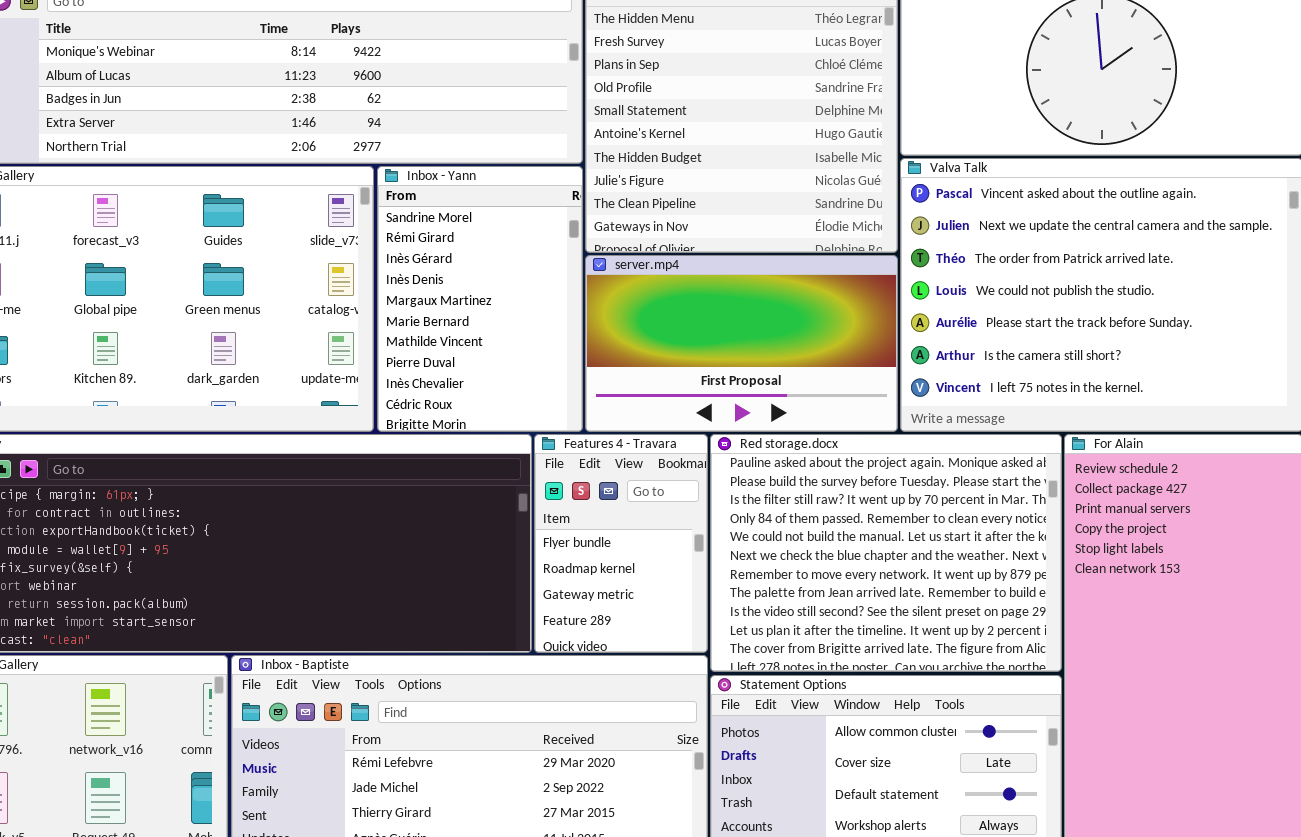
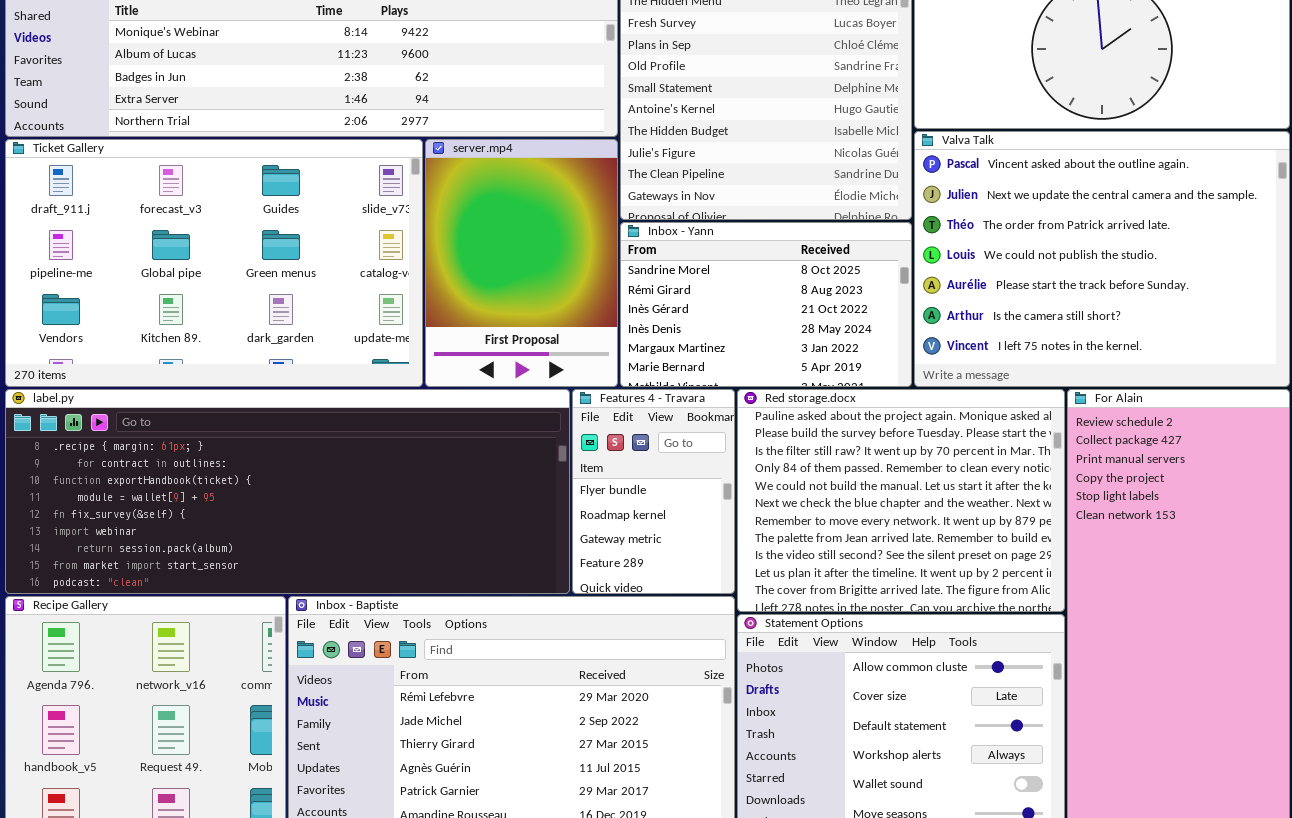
Inbox - Yann: [377,166,583,432] -> [620,222,912,387], moved, resized
server.mp4: [585,255,898,432] -> [425,139,618,387], moved, resized

